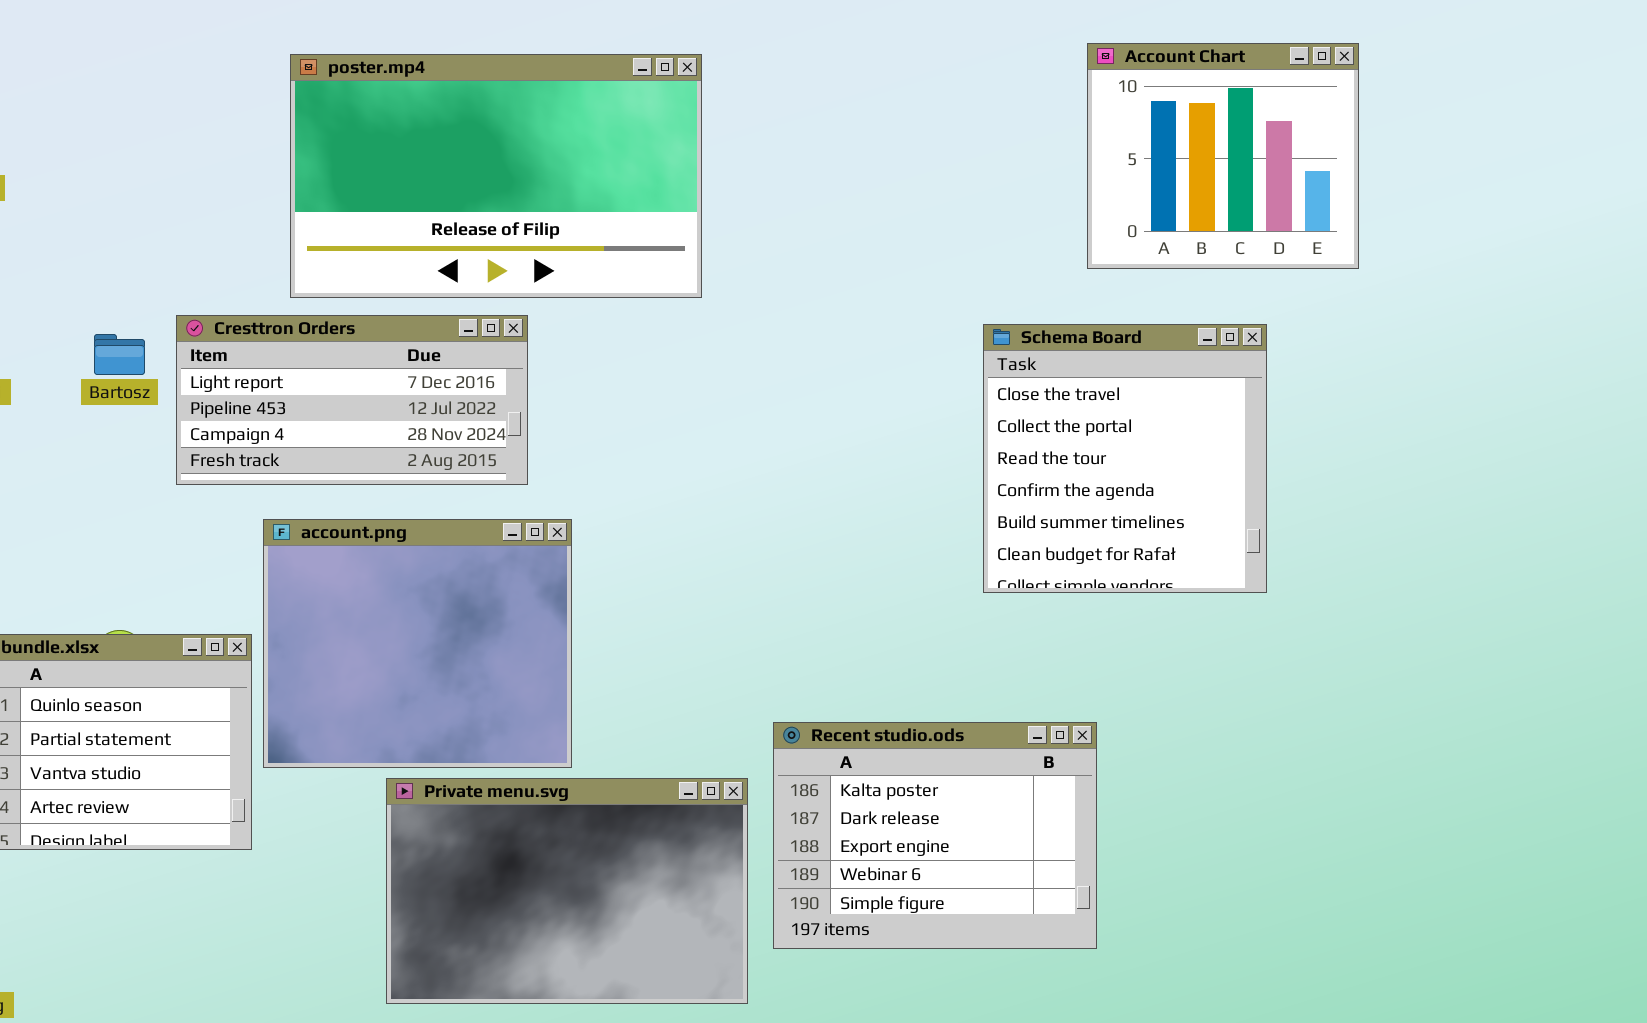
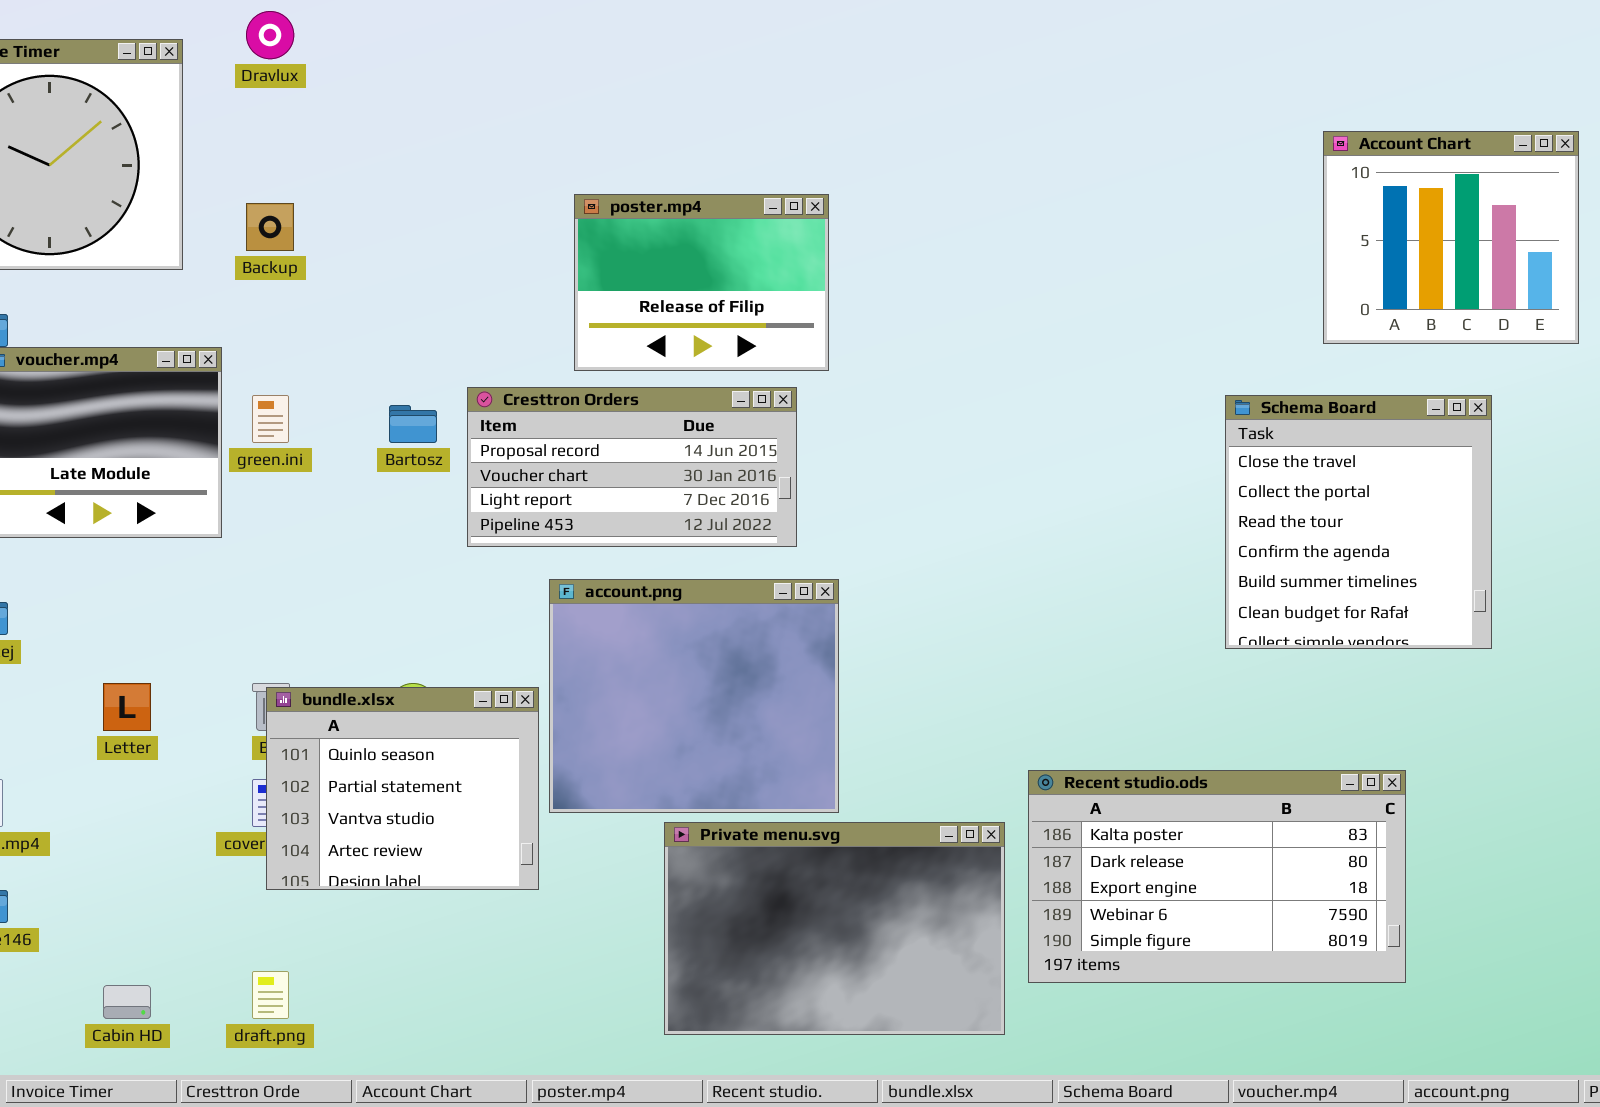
poster.mp4: [290,54,702,298] -> [574,194,829,371], resized
Cresttron Orders: [176,315,528,485] -> [467,387,797,547], scrolled up 2 rows
Recent studio.ods: [773,722,1097,949] -> [1028,770,1406,983], resized

